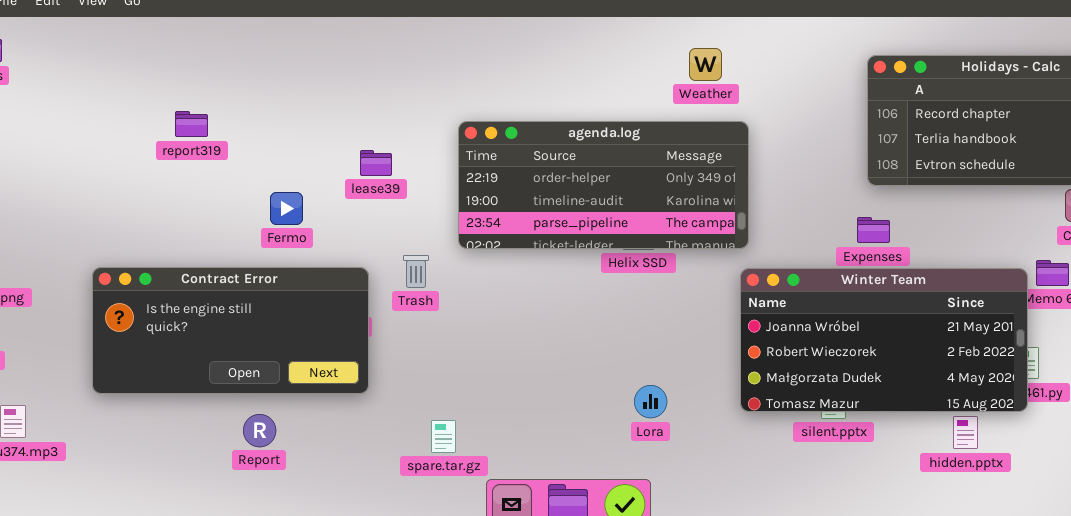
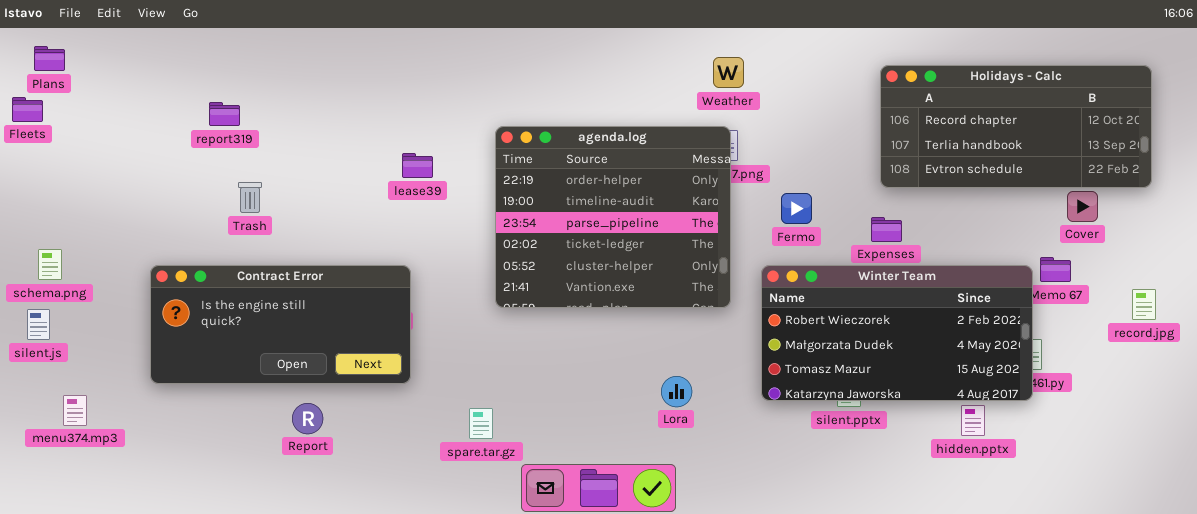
report319: [175,111,208,137] -> [209,102,240,126], moved
agenda.log: [458,121,749,249] -> [495,126,731,308], resized
Fermo: [270,192,303,225] -> [781,193,812,224], moved
Trash: [403,255,429,288] -> [238,182,262,213], moved
Winter Team: [740,268,1028,412] -> [761,265,1033,401], scrolled down 1 row

